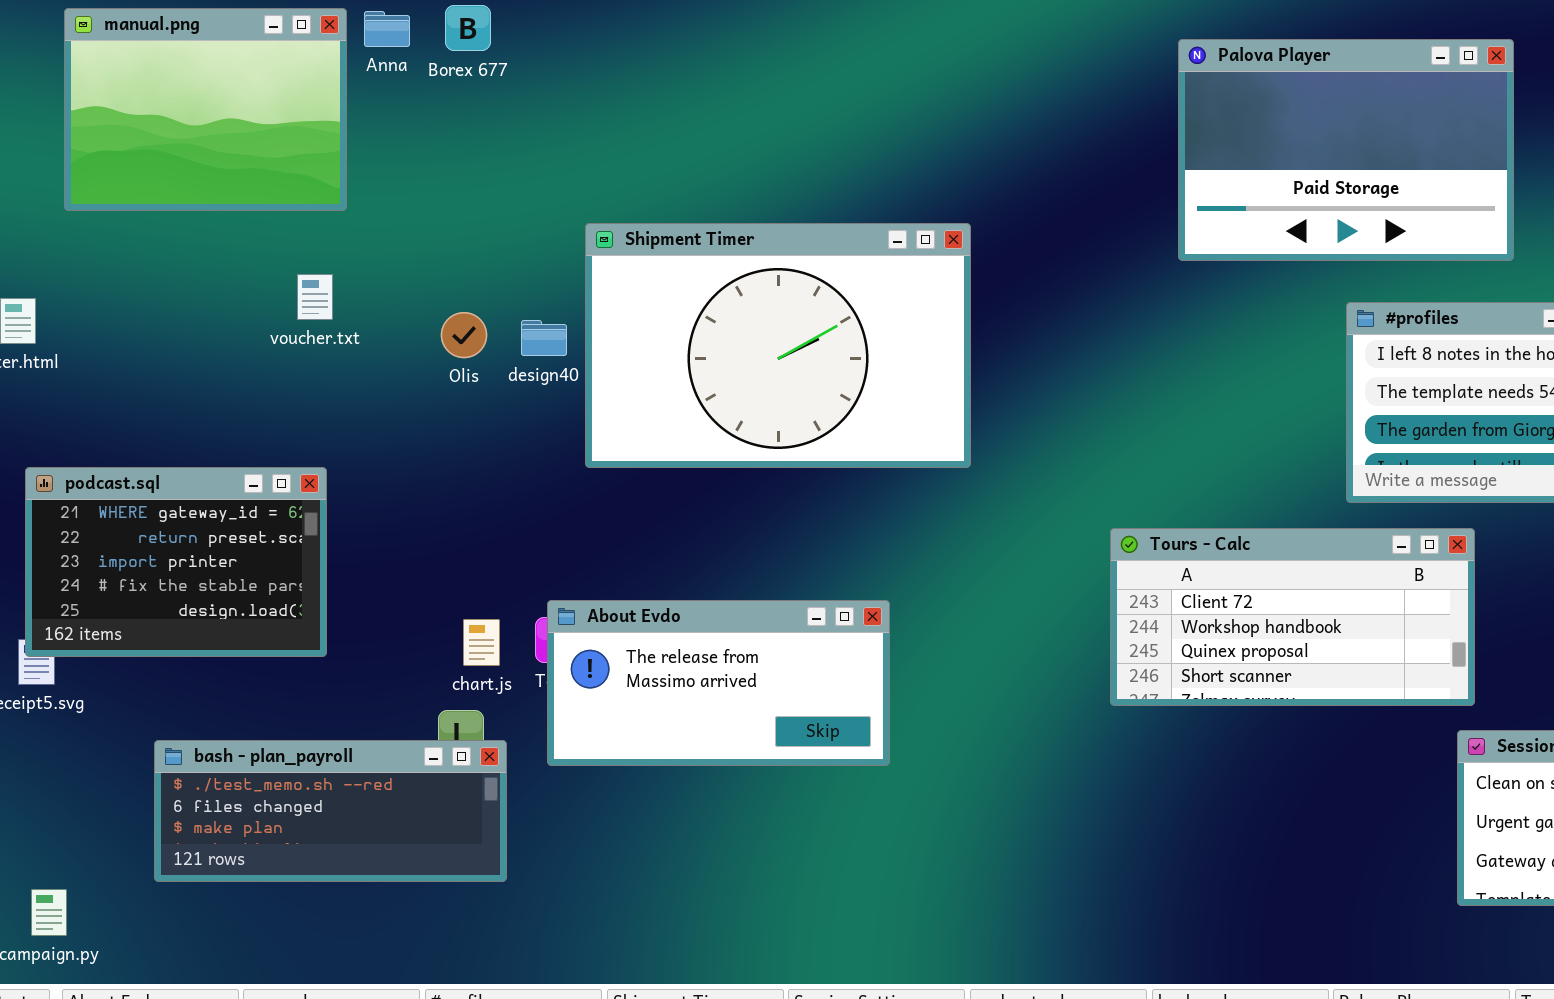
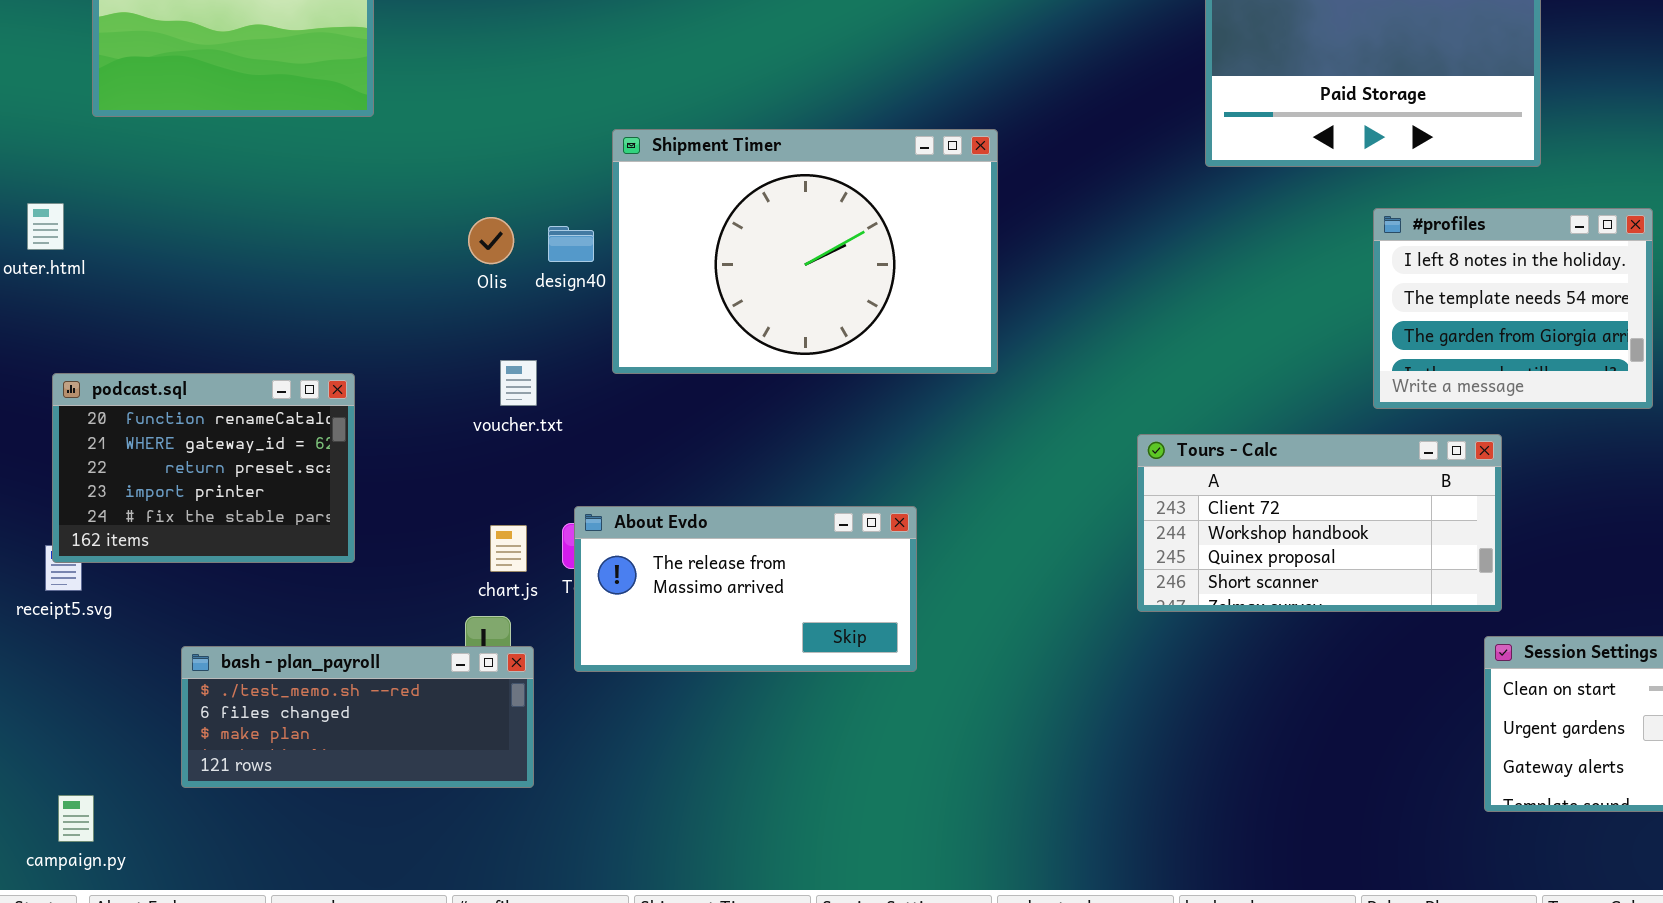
voucher.txt: [297,274,333,320] -> [500,360,537,406], moved
podcast.sql: [25,467,327,657] -> [52,373,355,563], scrolled up 1 row

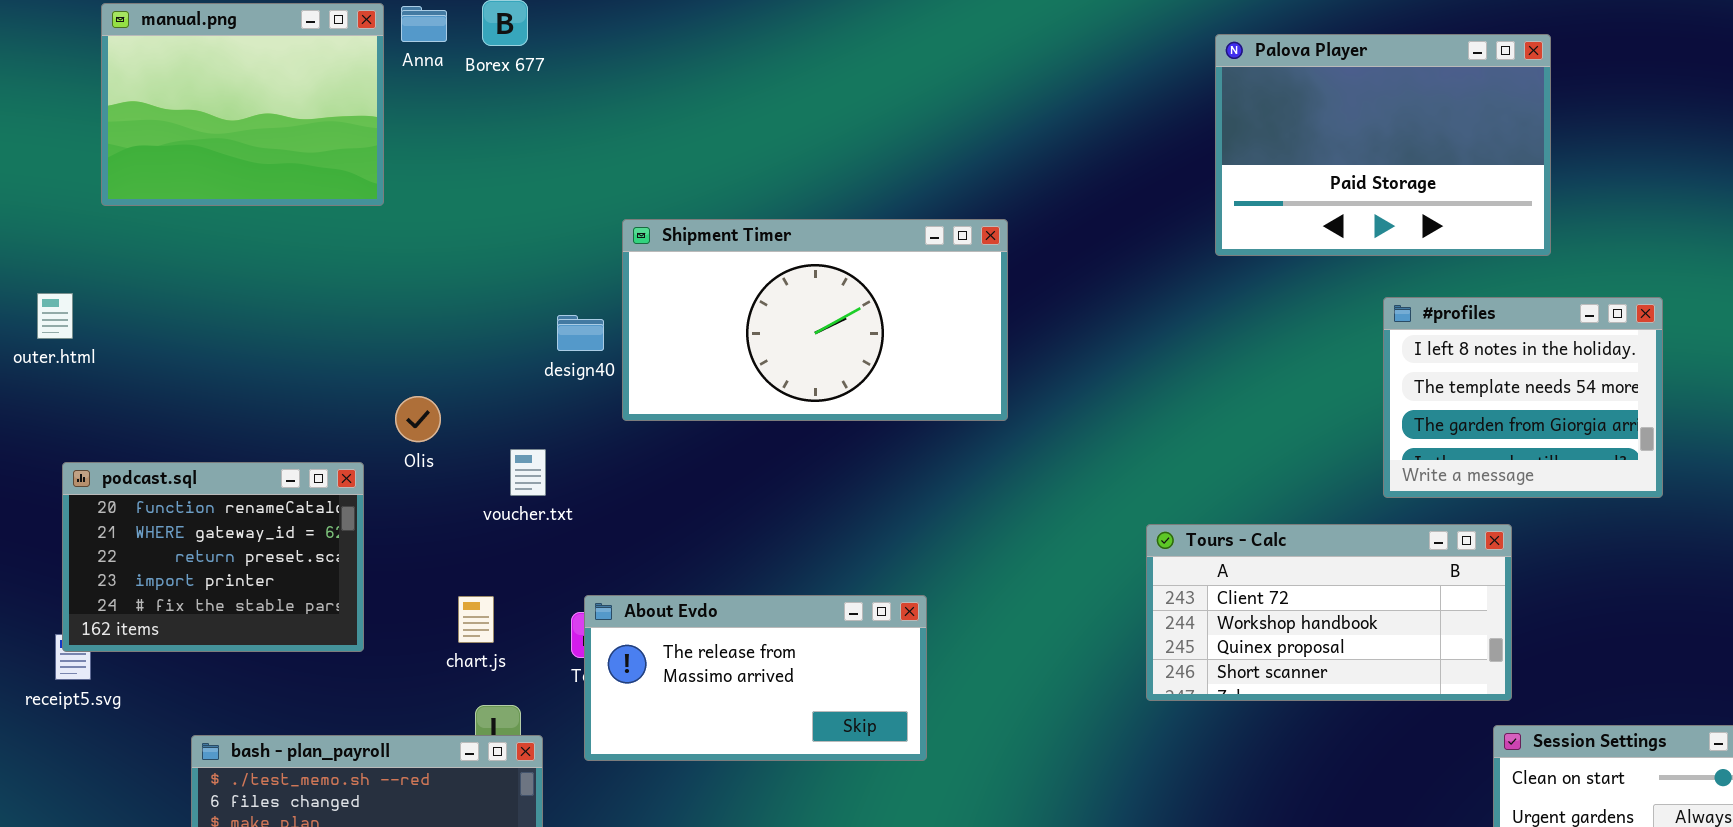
Shipment Timer: [612,129,998,374] -> [622,219,1008,421], resized
Olis: [468,217,514,264] -> [395,396,441,442], moved
chart.js: [490,525,527,572] -> [458,596,494,643], moved

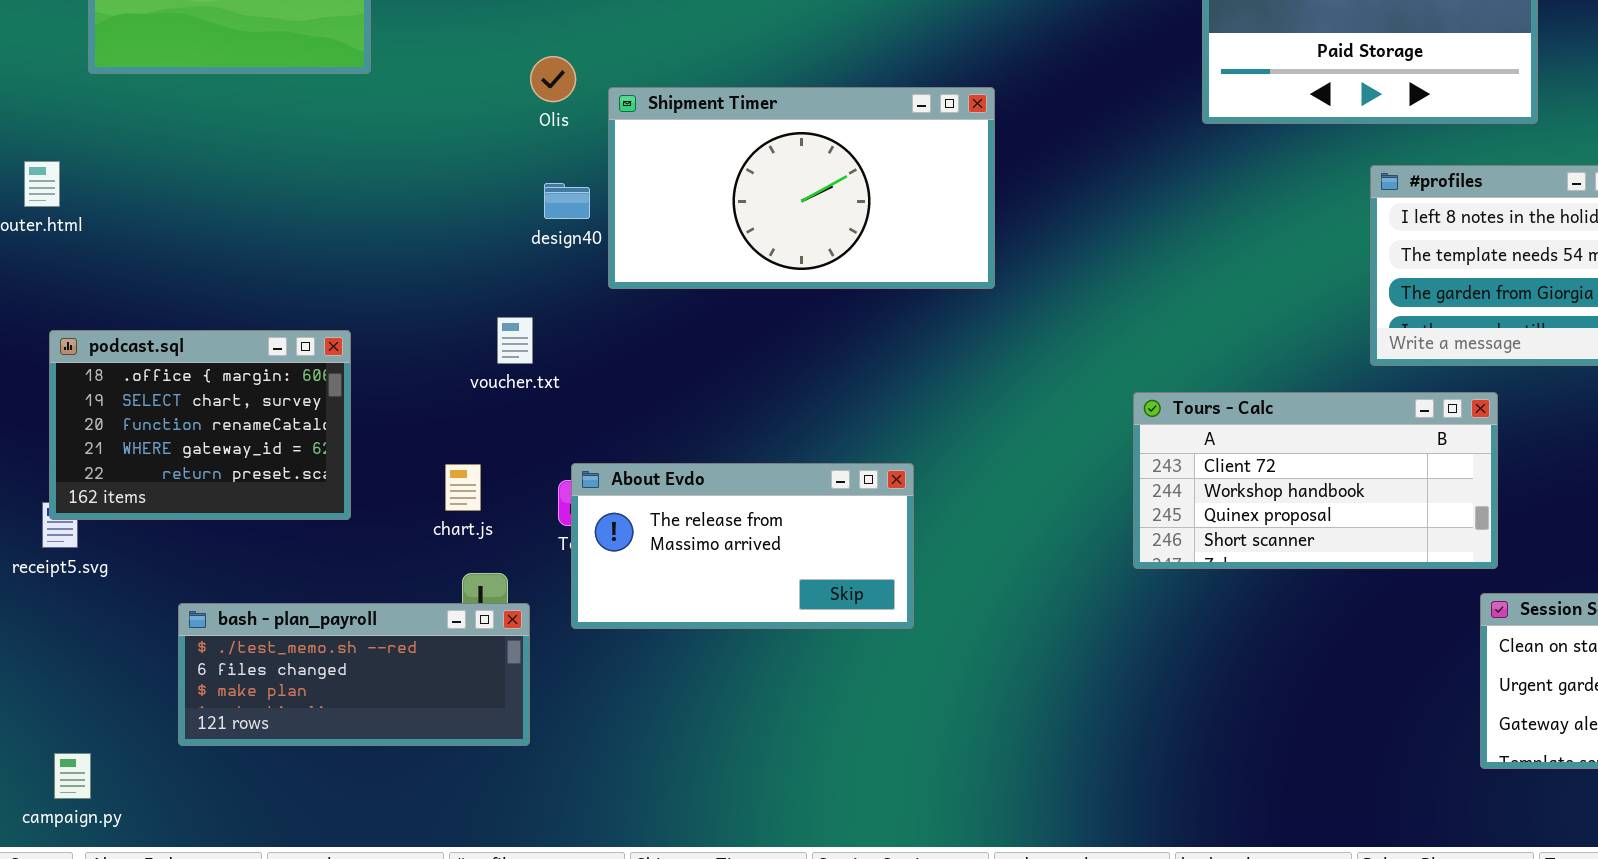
Olis: [395,396,441,442] -> [530,56,576,102], moved
podcast.sql: [62,462,364,652] -> [49,330,351,520], scrolled up 2 rows

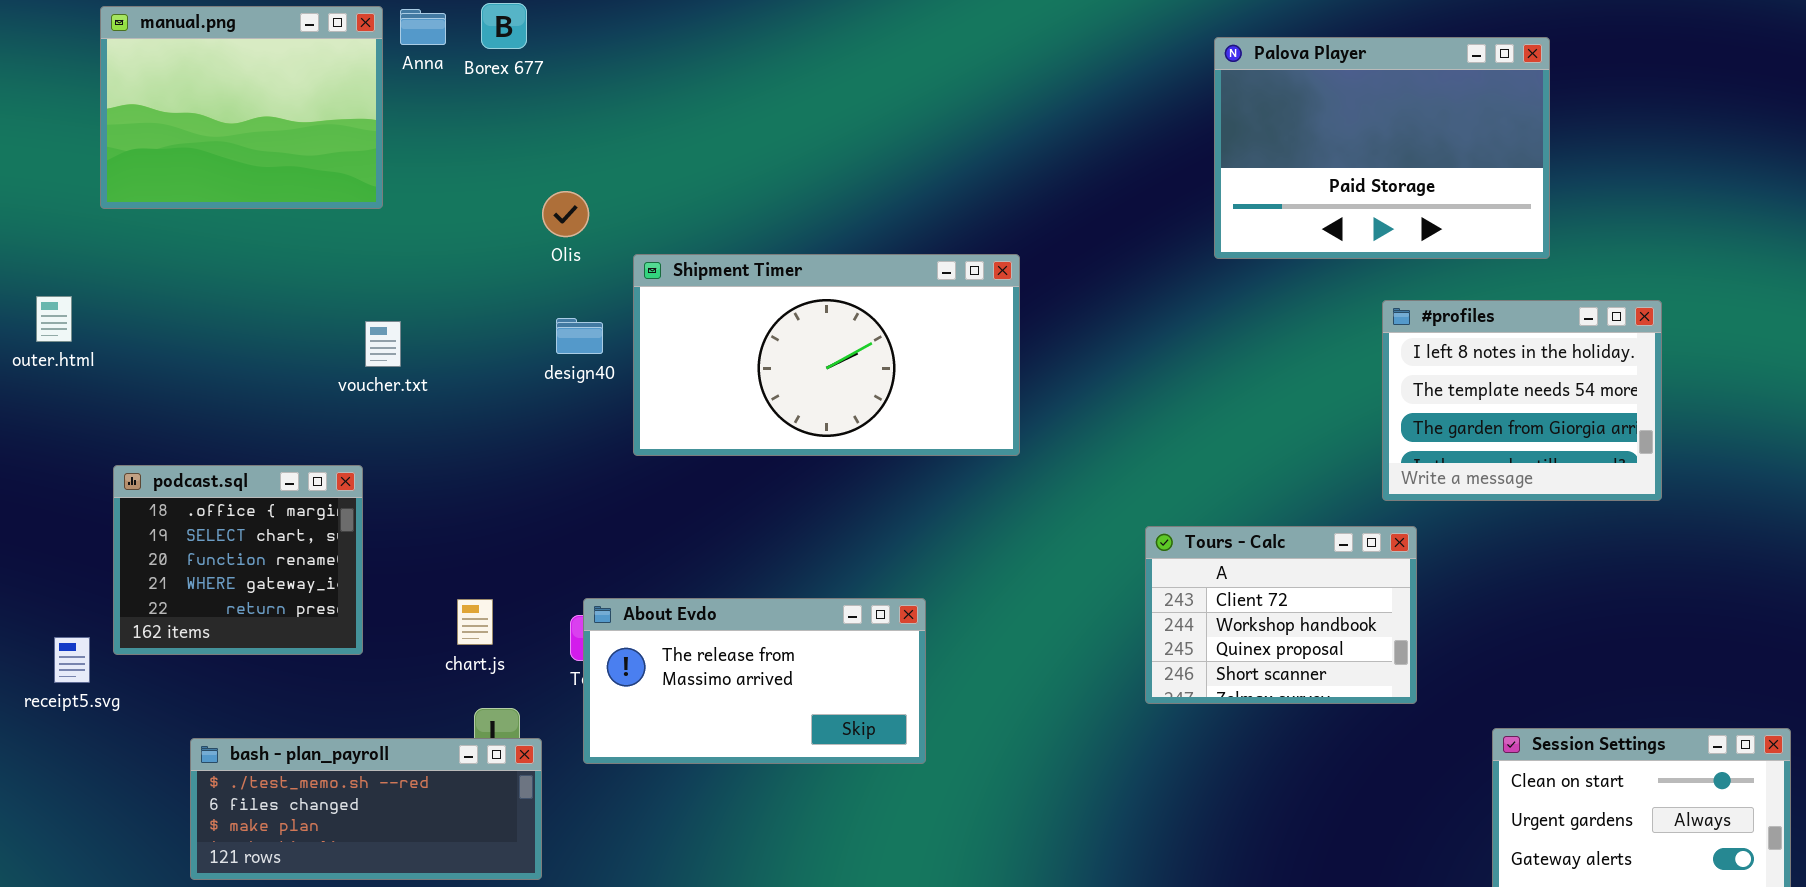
Shipment Timer: [608,87,995,289] -> [633,254,1020,456], moved
voucher.txt: [497,317,533,364] -> [365,321,401,367], moved
podcast.sql: [49,330,351,520] -> [113,465,363,655], resized
Tours - Calc: [1133,392,1498,569] -> [1145,526,1417,704], resized

